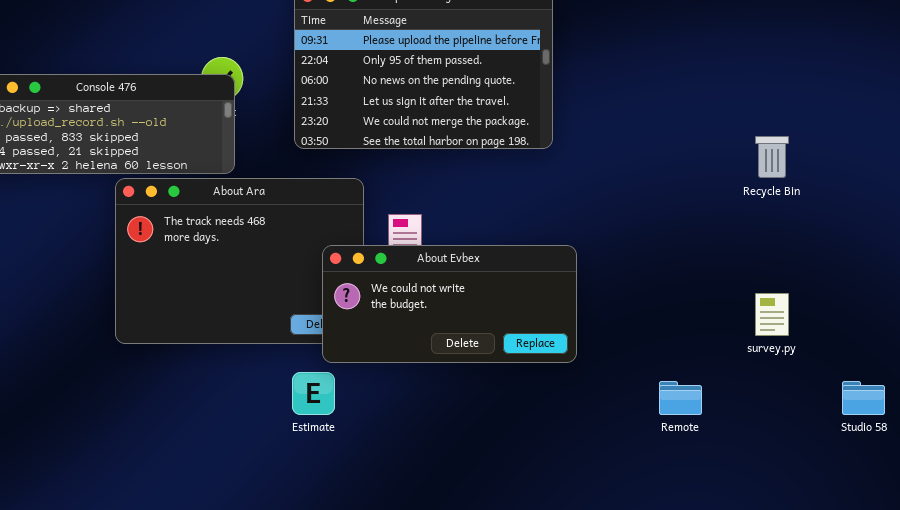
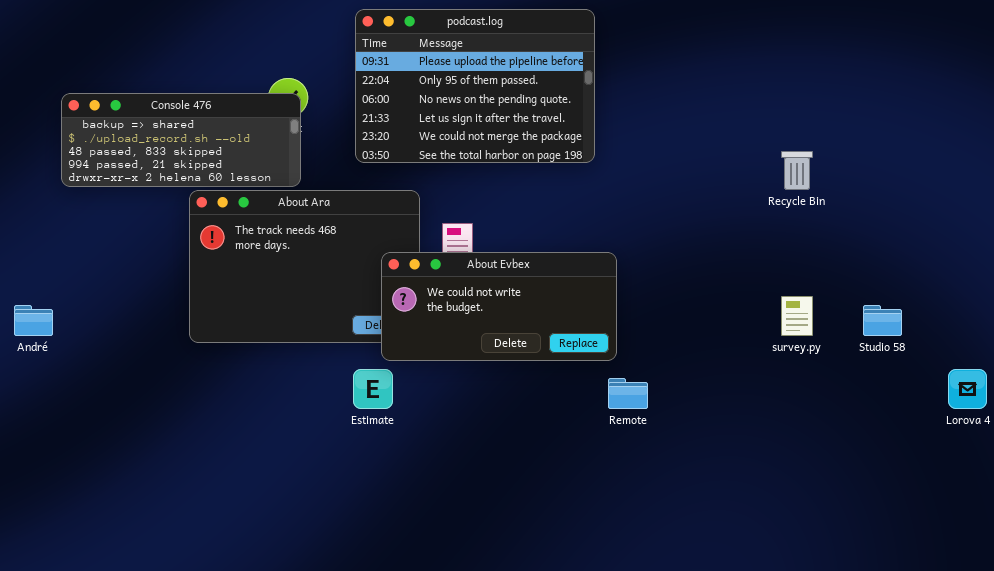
Remote: [659,381,702,415] -> [608,378,648,409], moved
Studio 58: [842,381,885,415] -> [863,305,902,336], moved

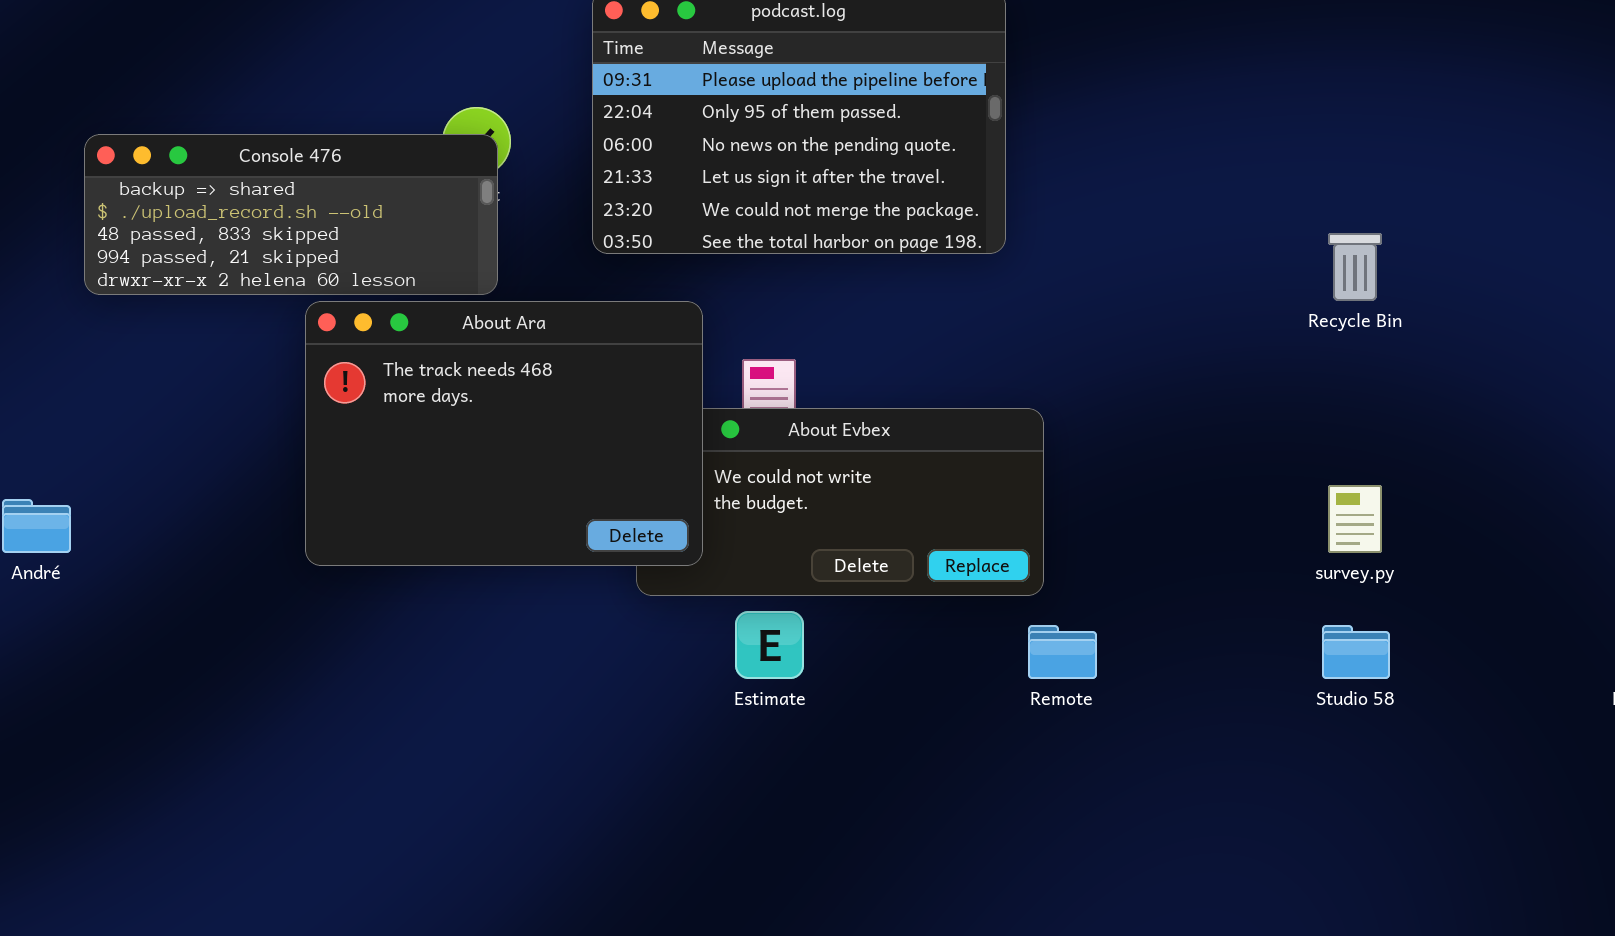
About Ara: [189,190,420,343] -> [305,301,703,566], raised
Studio 58: [863,305,902,336] -> [1322,625,1390,679], moved
Estimate: [353,369,393,409] -> [735,611,804,679], moved

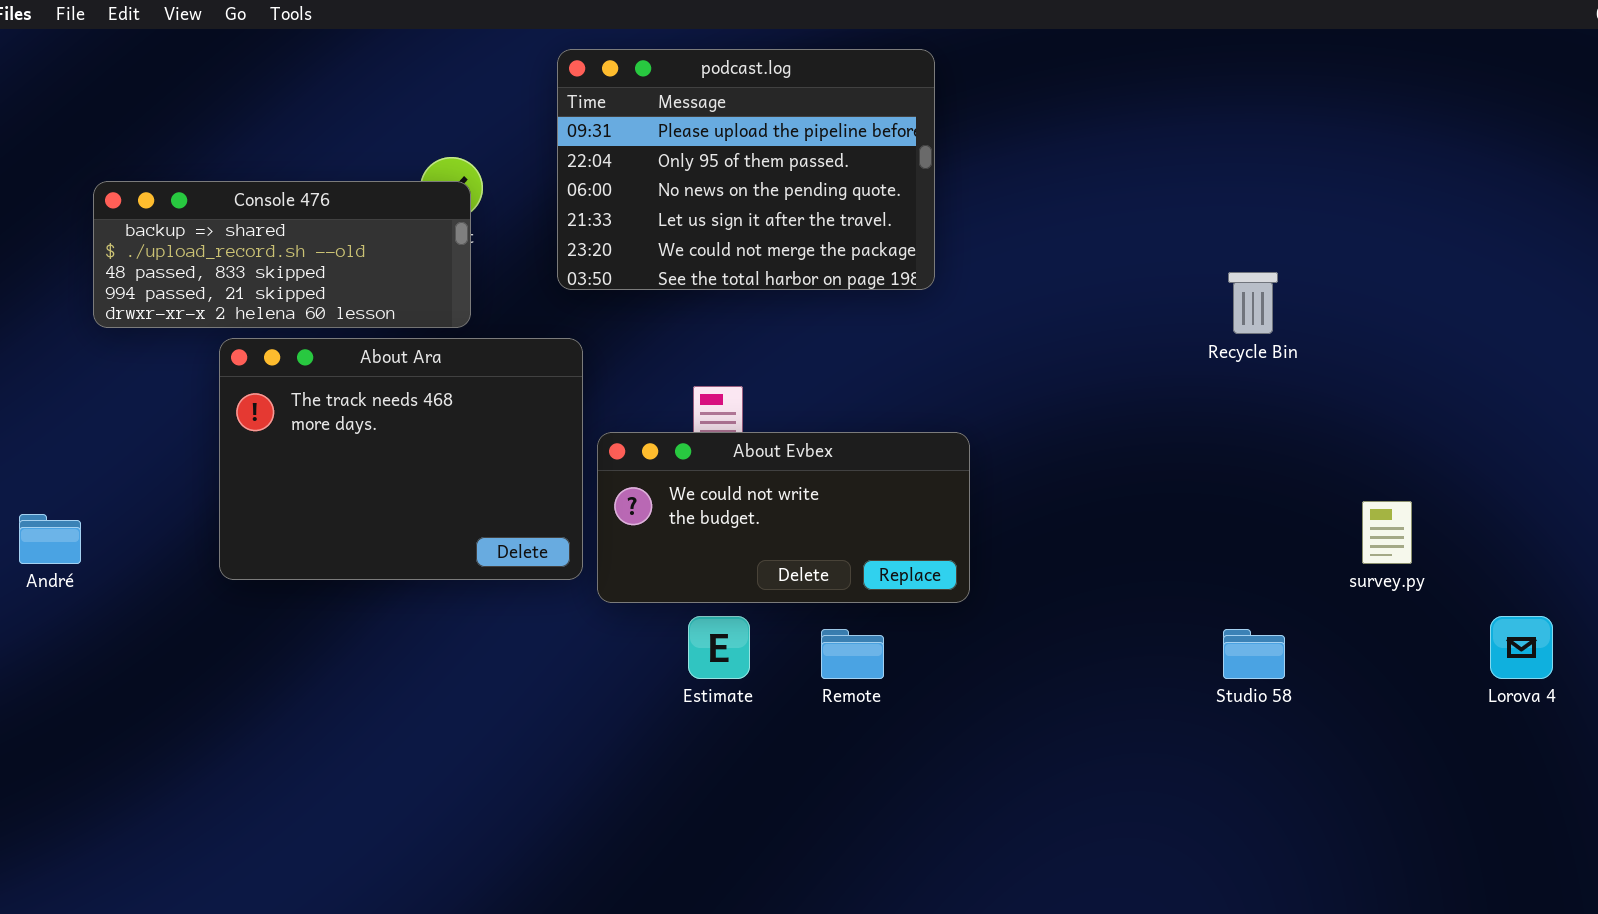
About Ara: [305,301,703,566] -> [219,338,583,580], moved
survey.py: [1328,485,1382,553] -> [1362,501,1412,564], moved
Remote: [1028,625,1097,679] -> [821,629,884,679], moved

